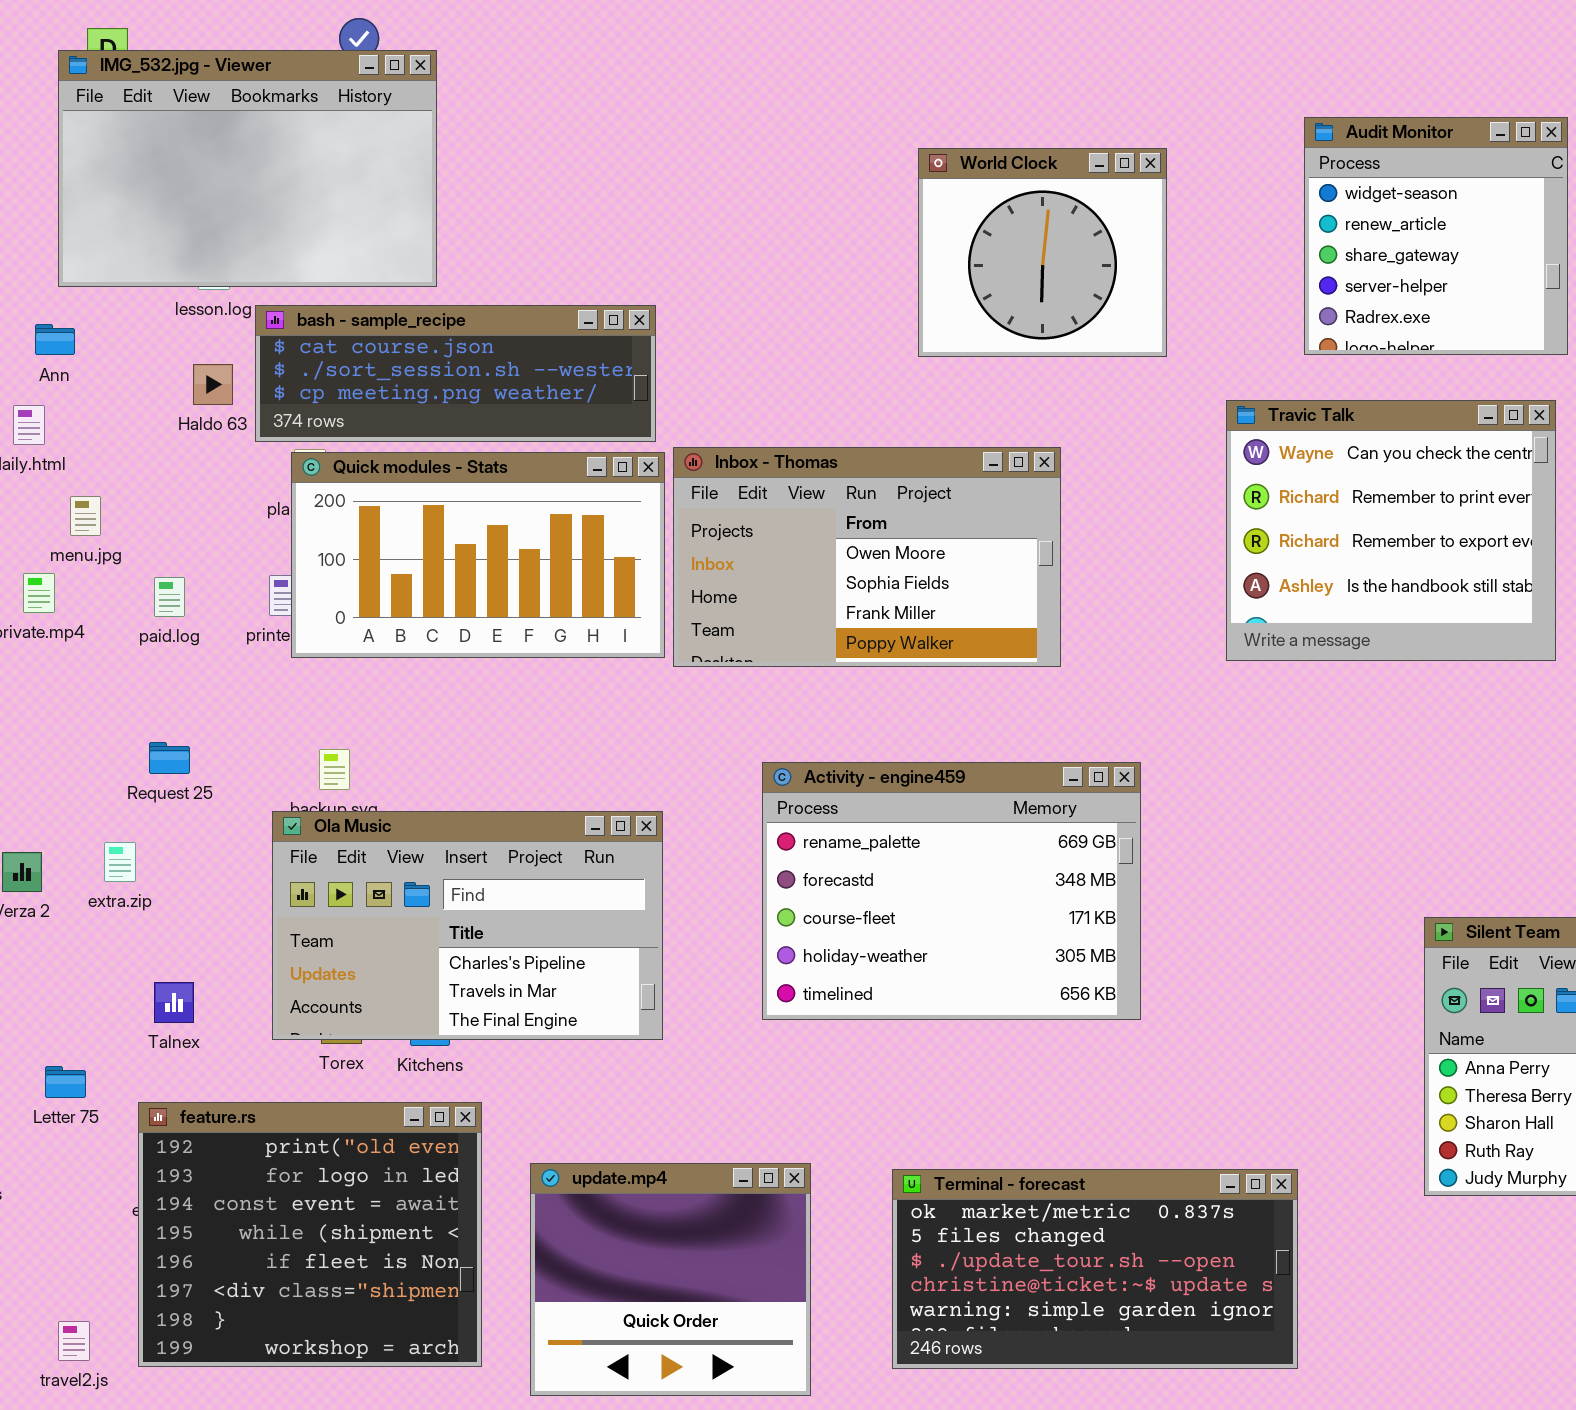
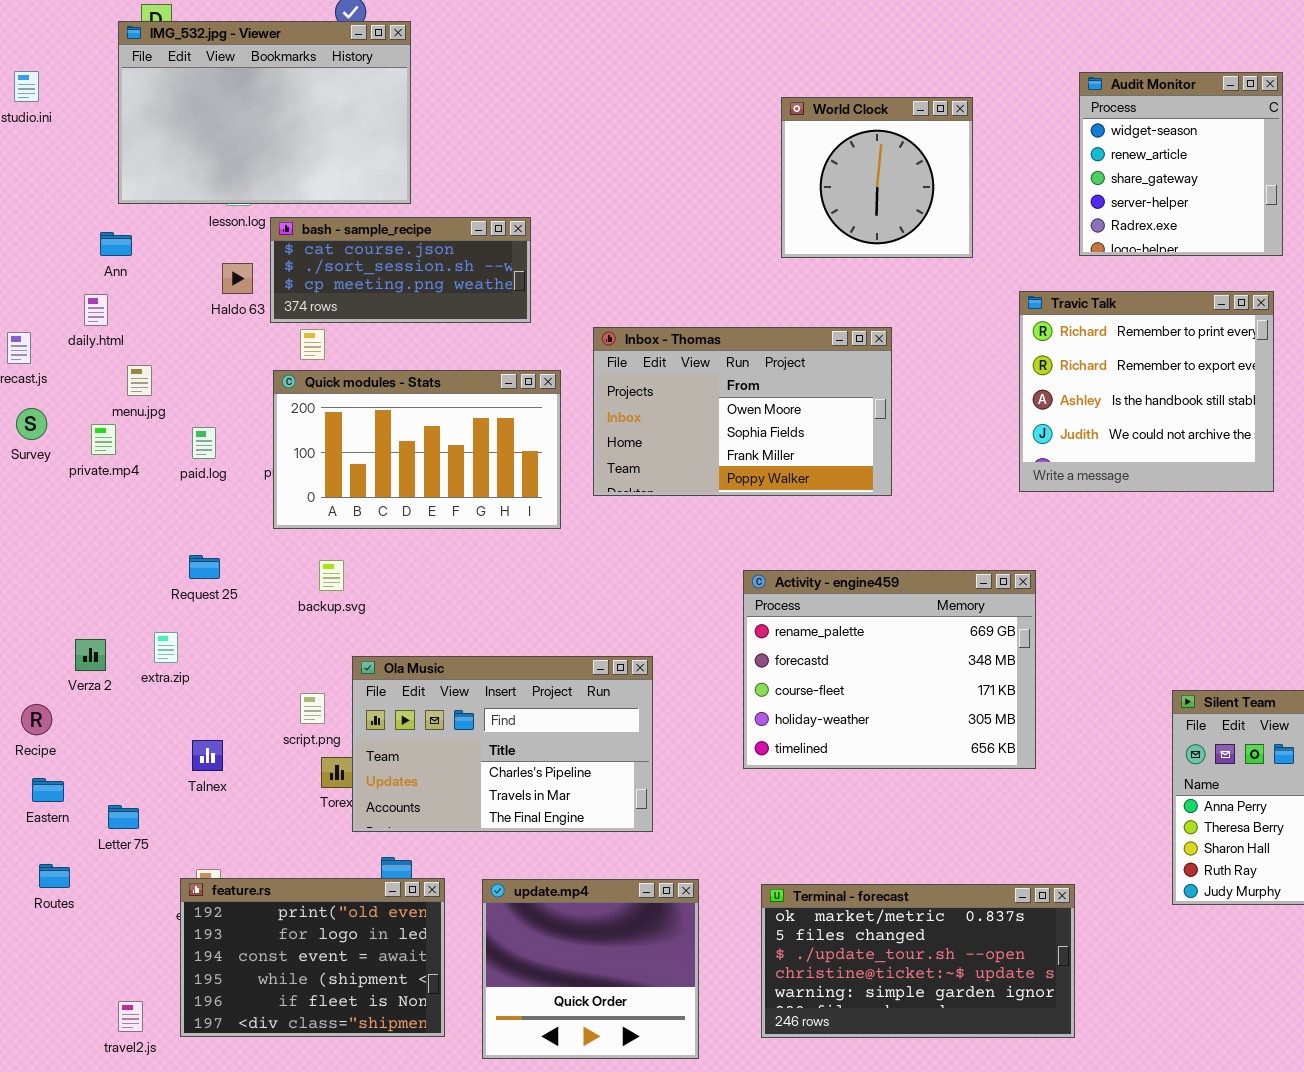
bash - sample_recipe: [255,305,656,442] -> [270,217,531,323], resized
Travic Talk: [1226,400,1556,661] -> [1019,291,1274,492], scrolled down 1 row
Quick modules - Stats: [291,452,665,658] -> [273,370,561,529], moved
Activity - engine459: [762,762,1141,1020] -> [743,570,1036,769], moved
Ola Music: [272,811,663,1040] -> [352,656,653,832], moved
feature.rs: [138,1102,482,1367] -> [180,878,445,1037], resized

